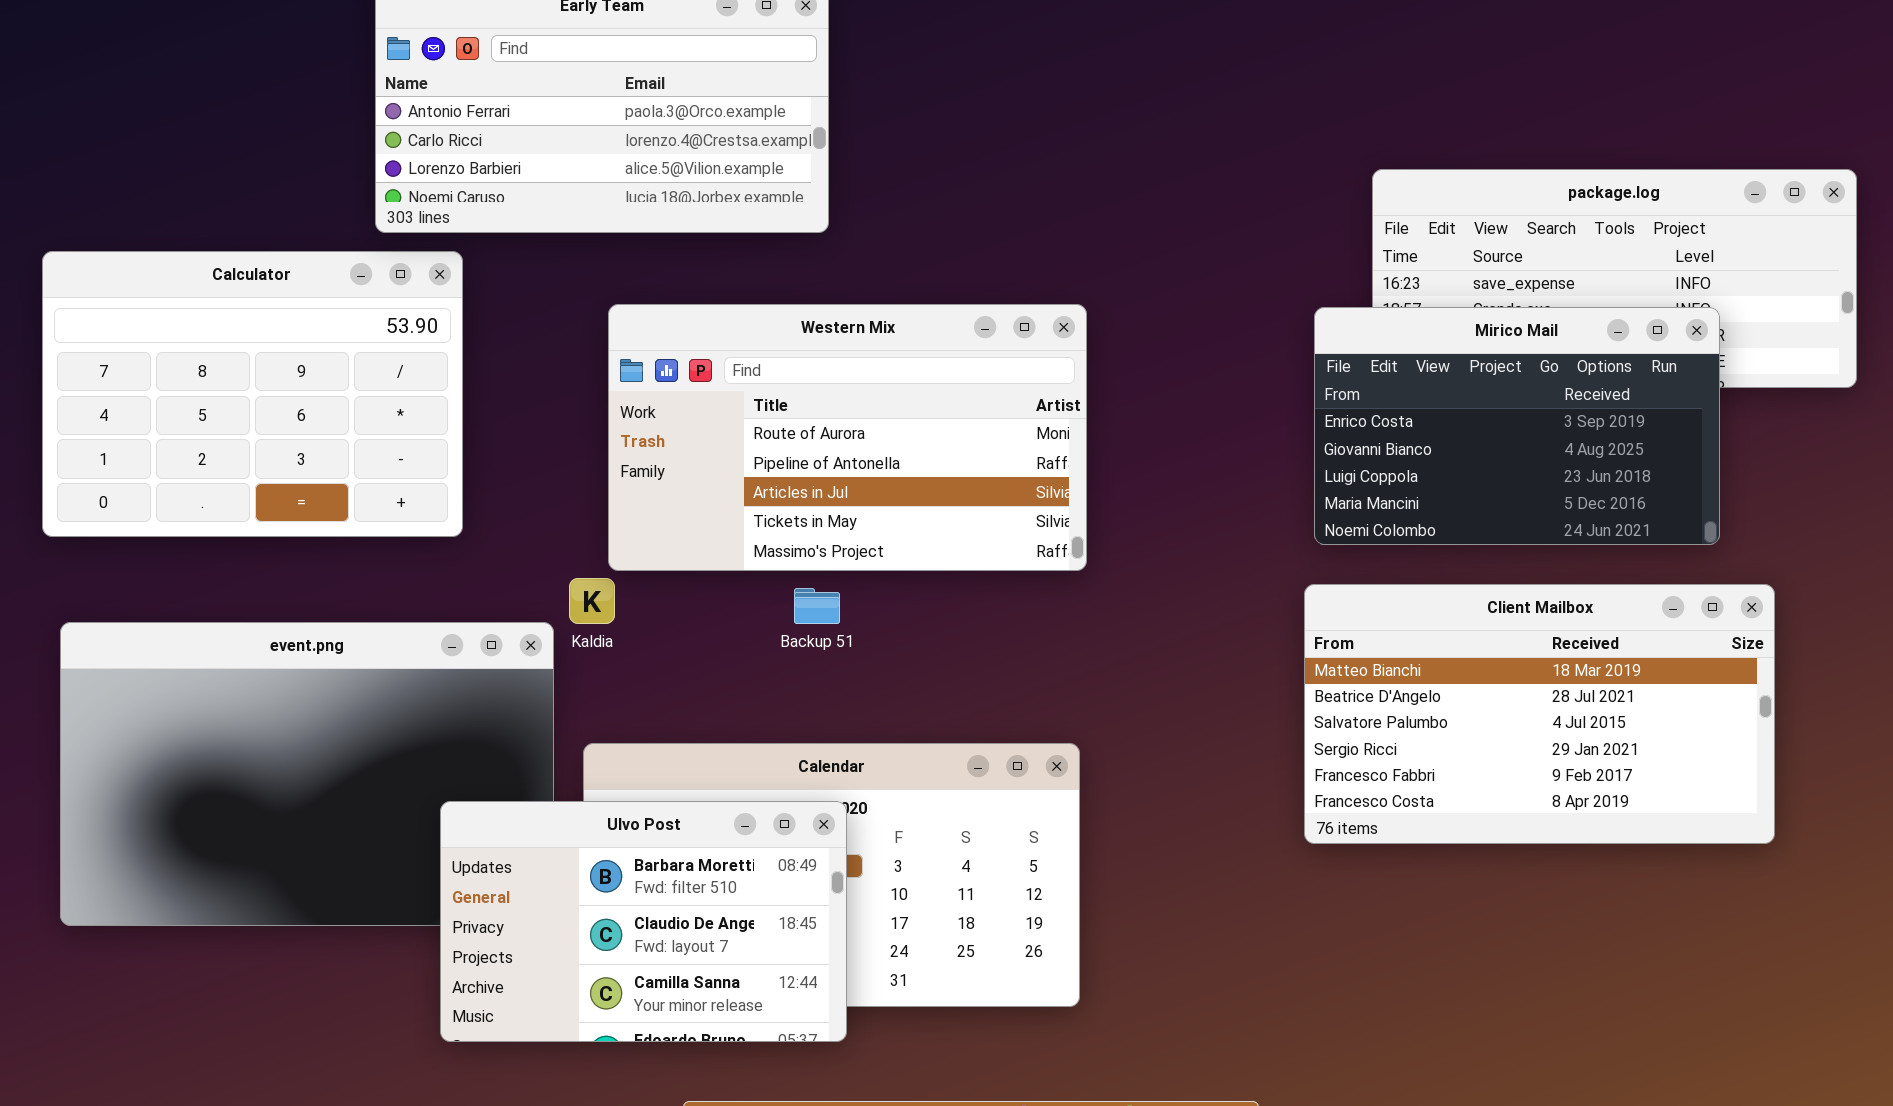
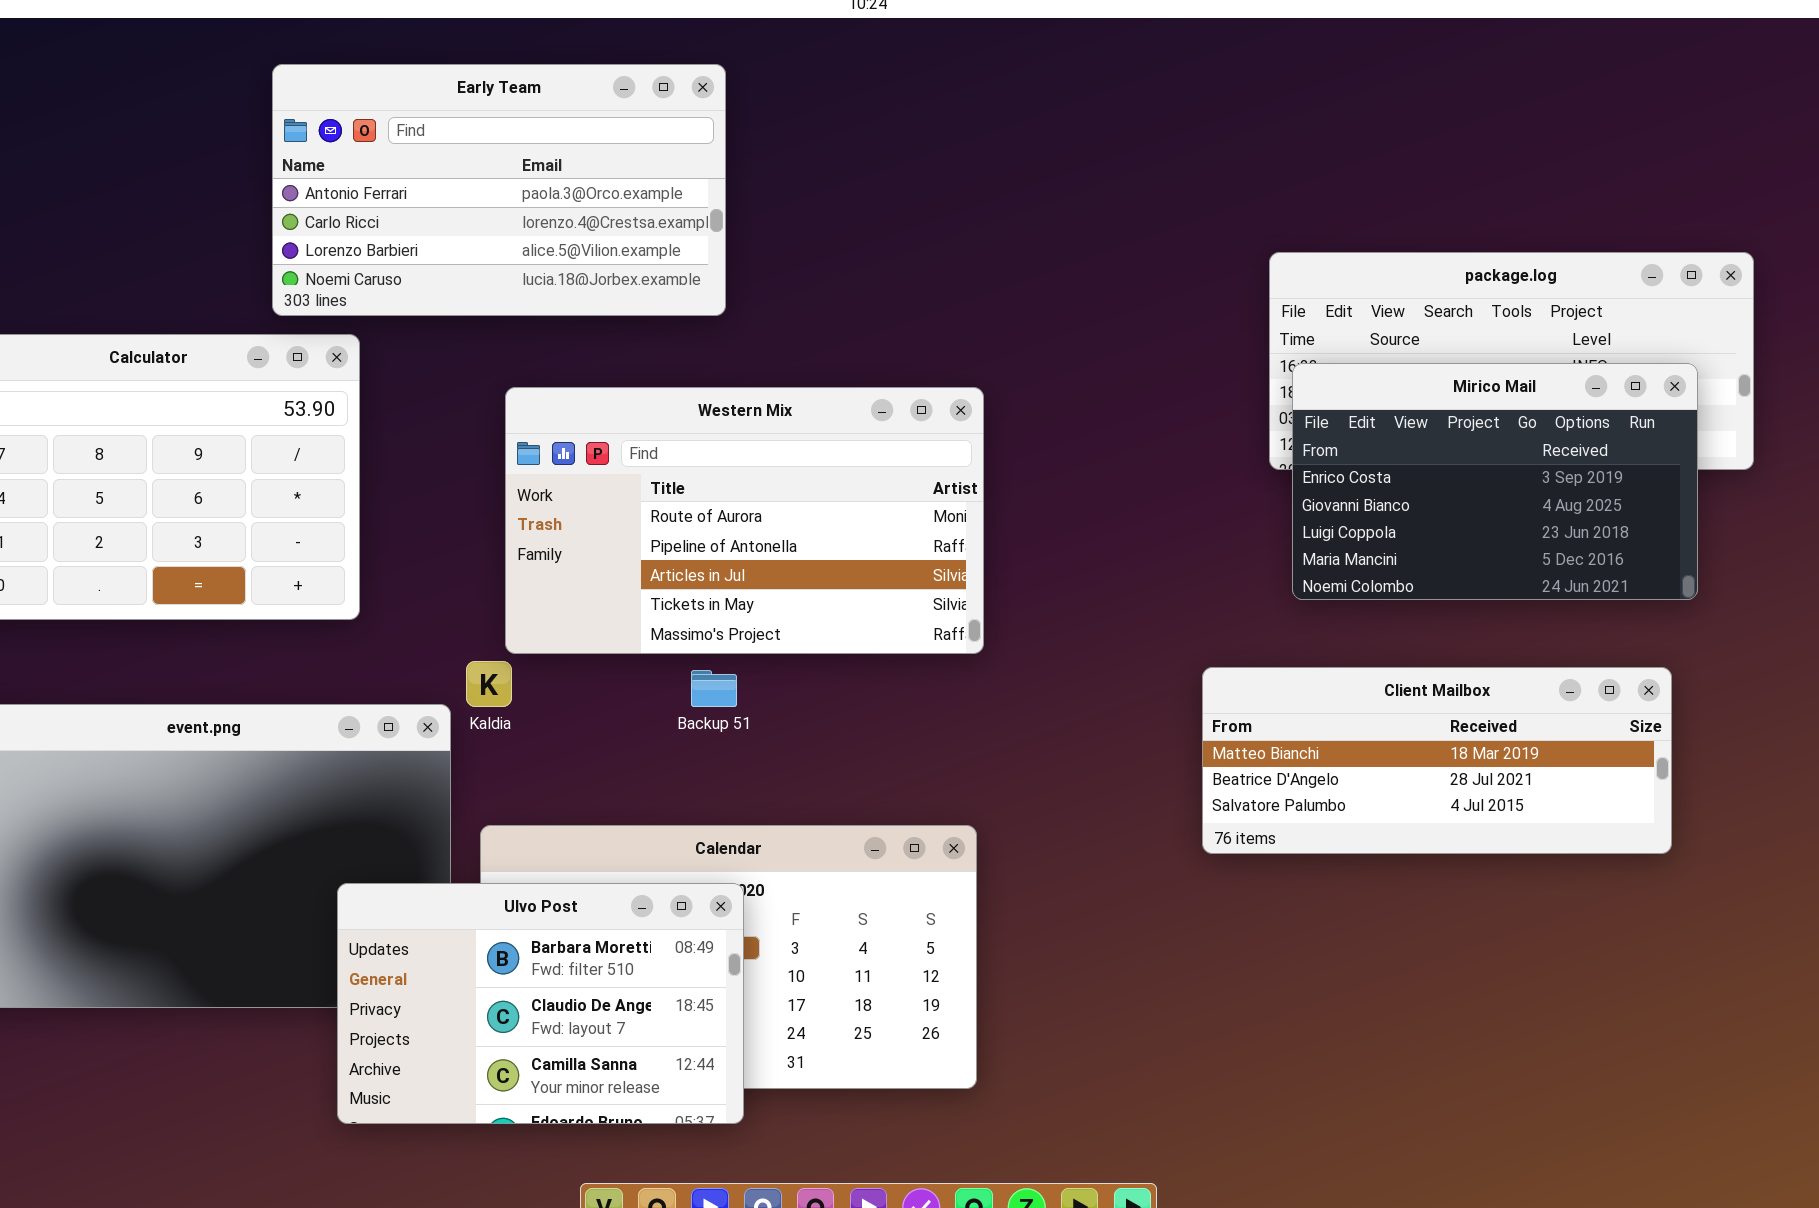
Mirico Mail: [1314,307,1720,545] -> [1292,363,1698,600], moved
Client Mailbox: [1304,584,1775,844] -> [1202,667,1672,854], resized

